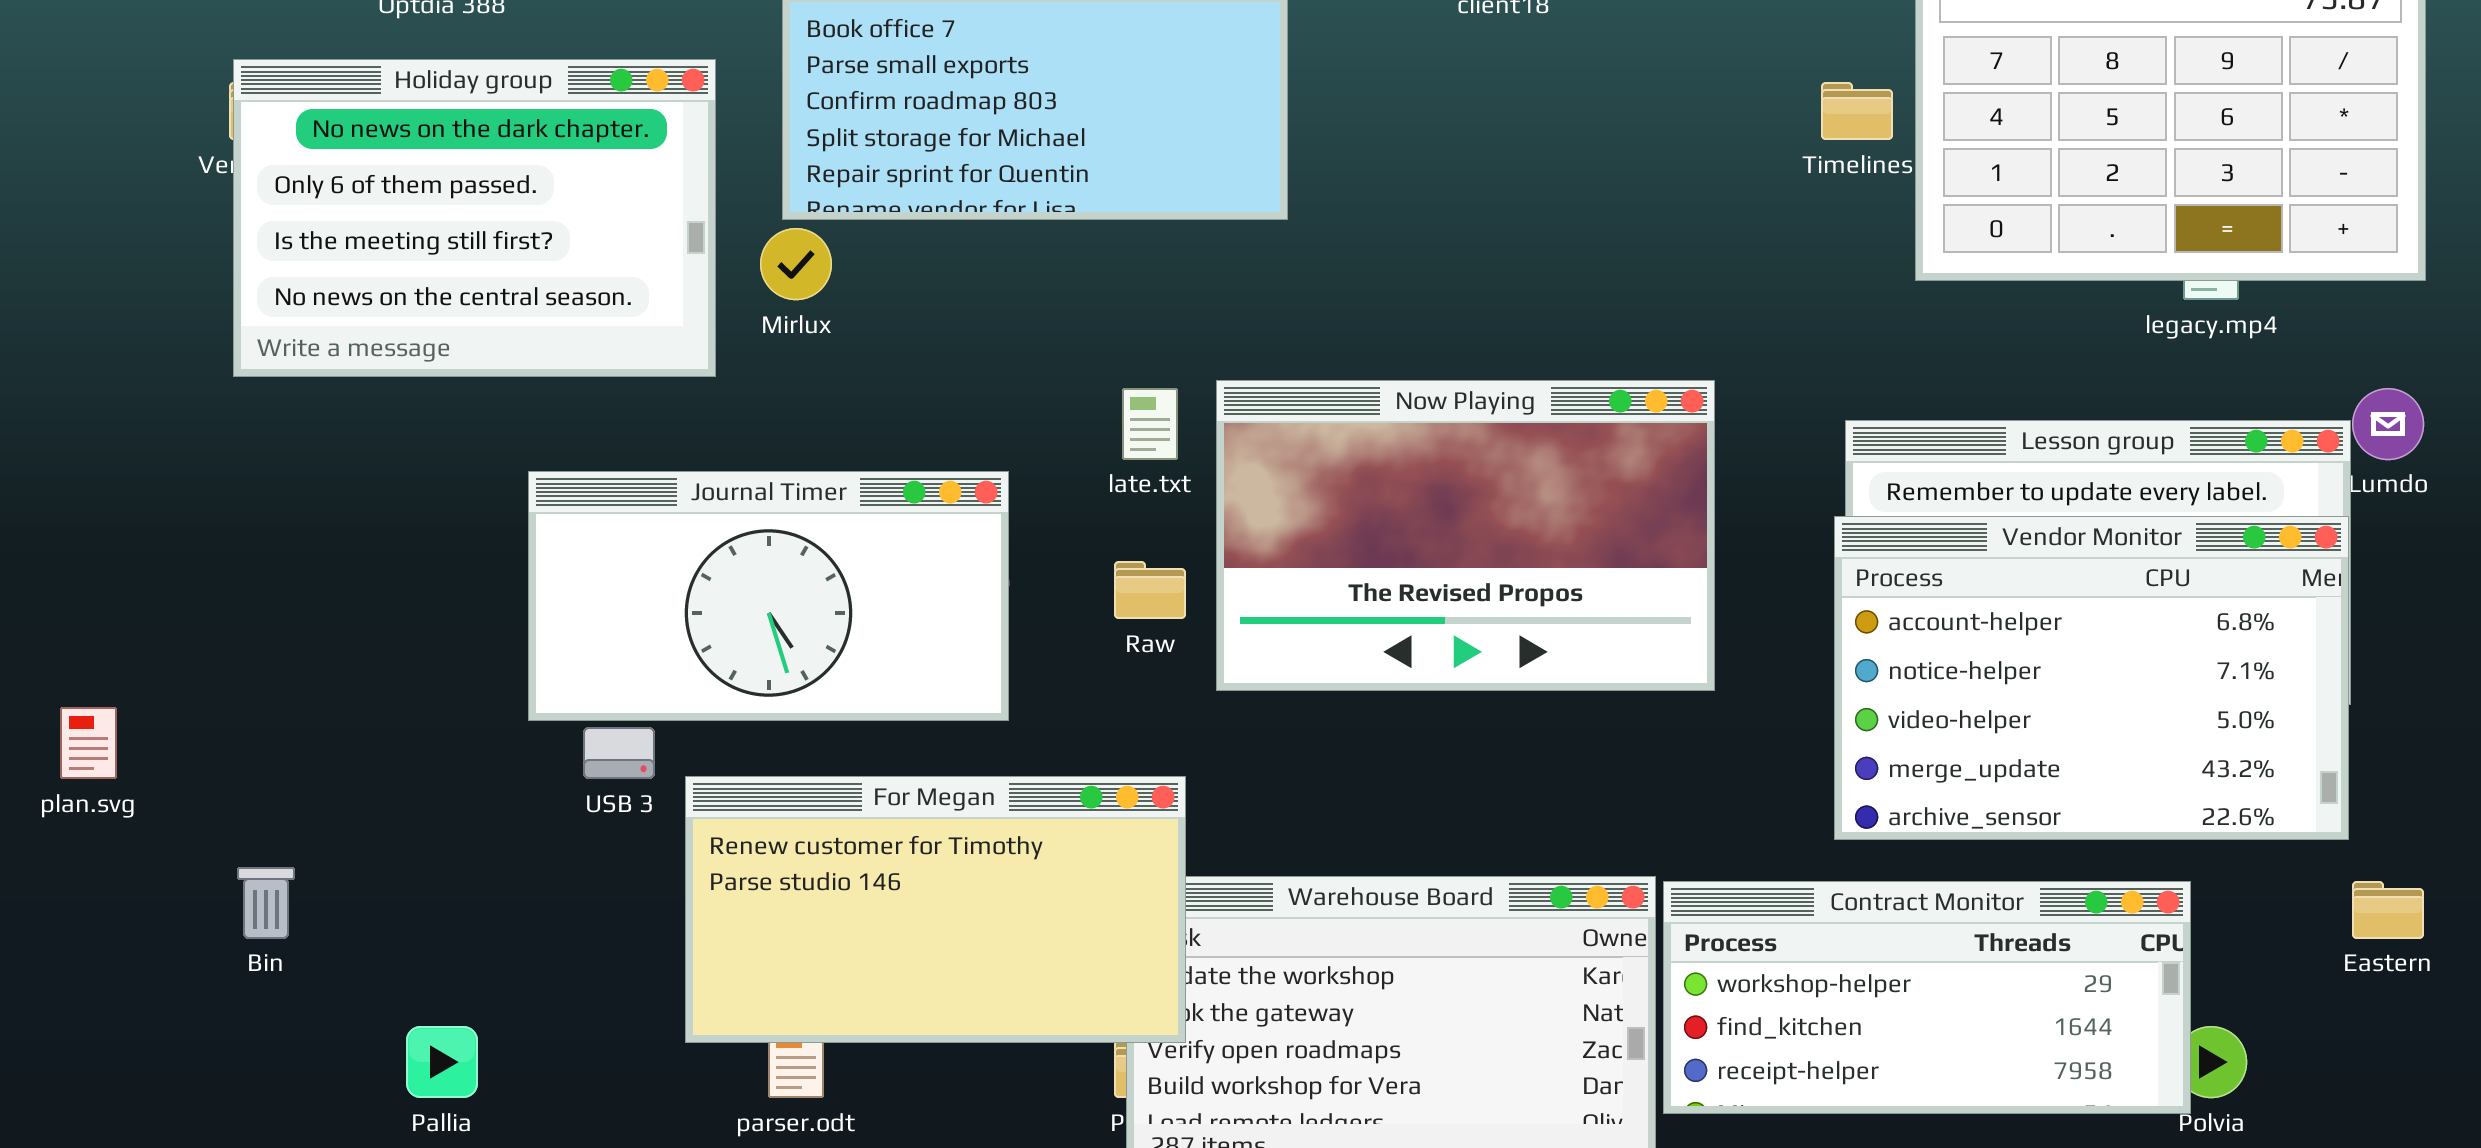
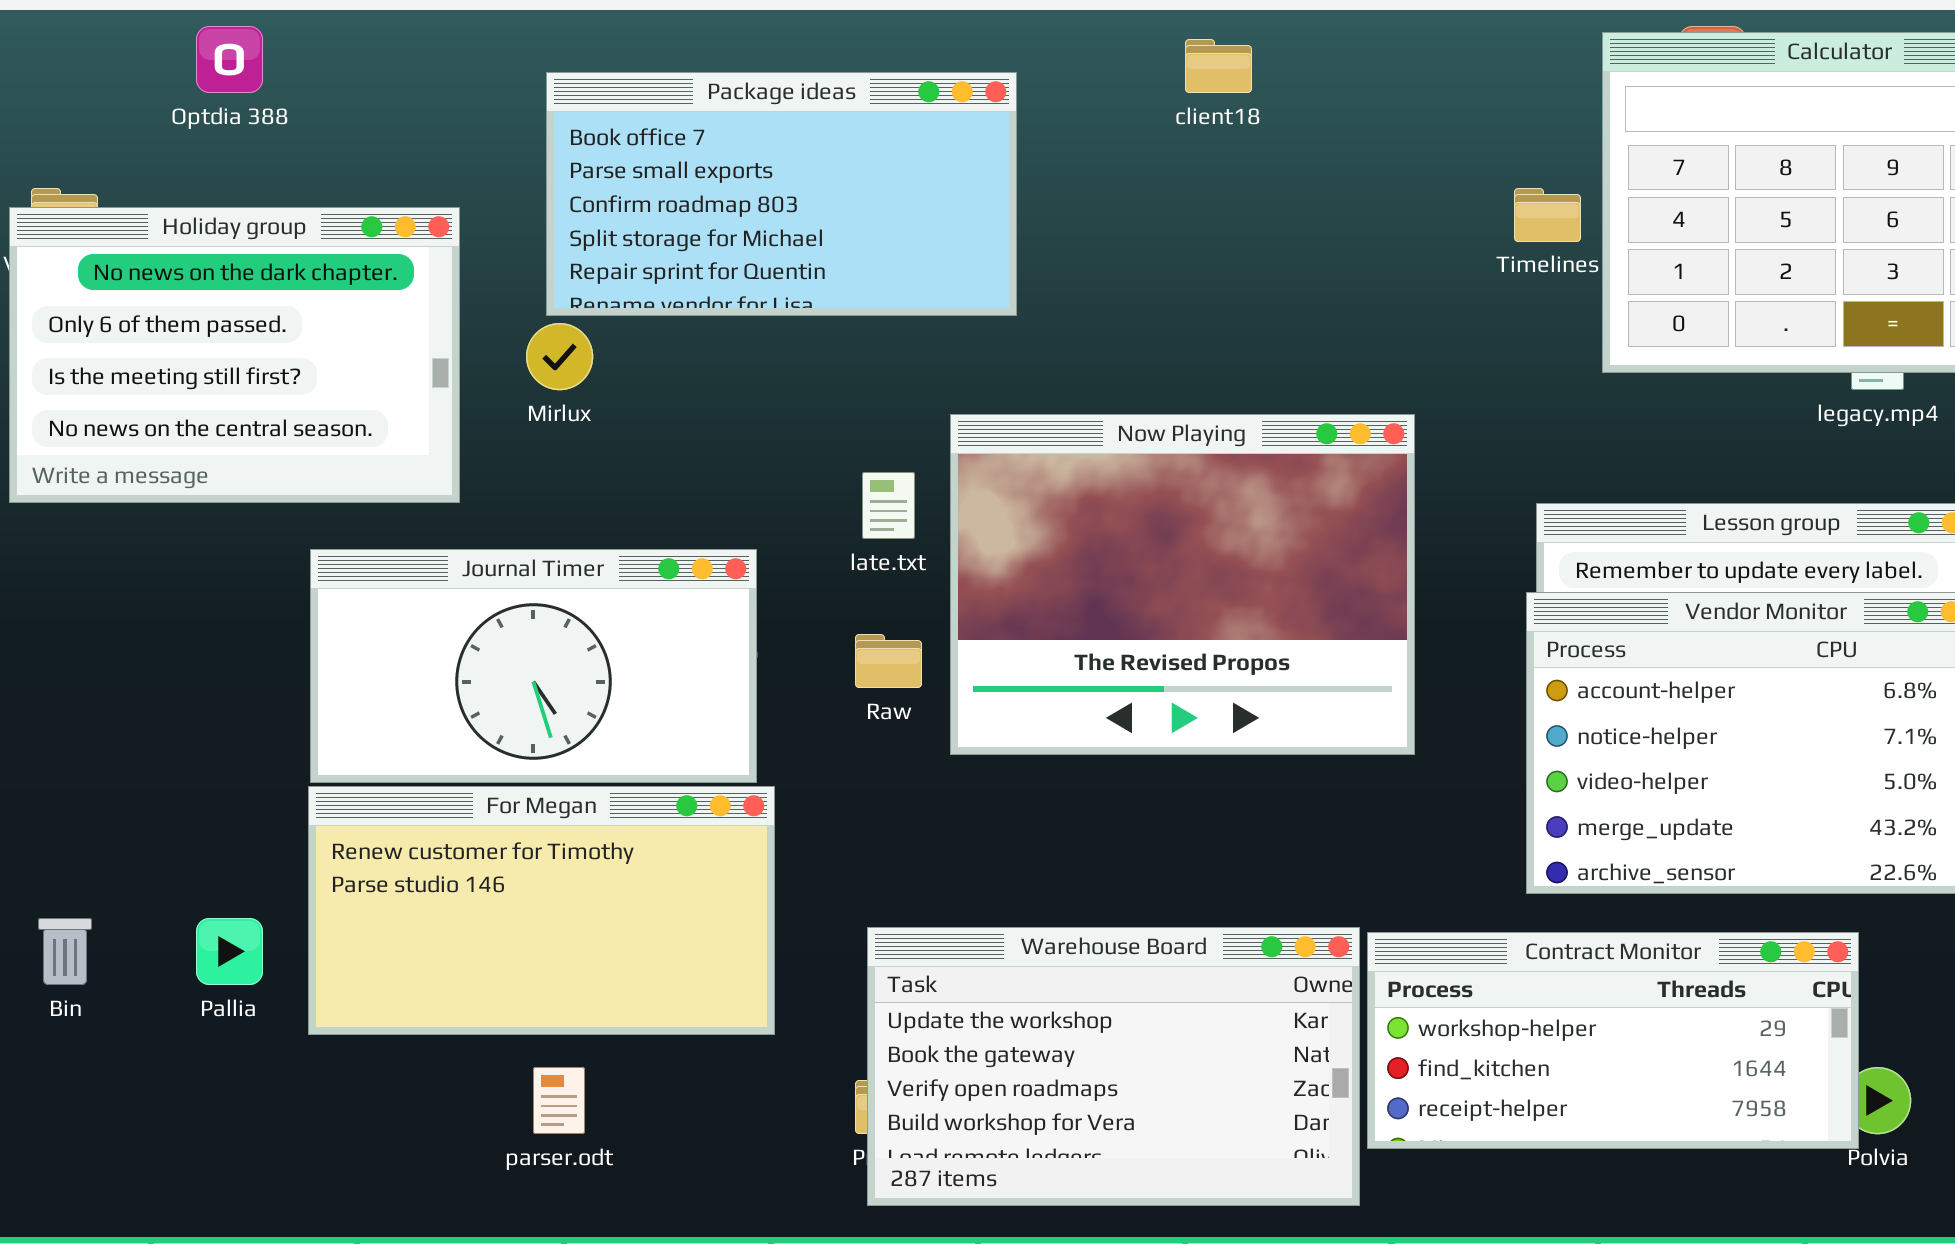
Holiday group: [233,59,716,377] -> [9,207,460,503], moved
Now Playing: [1216,380,1715,691] -> [950,414,1415,755], resized
For Megan: [685,776,1186,1043] -> [308,786,775,1035], moved
Pallia: [406,1026,478,1098] -> [196,918,263,985], moved

